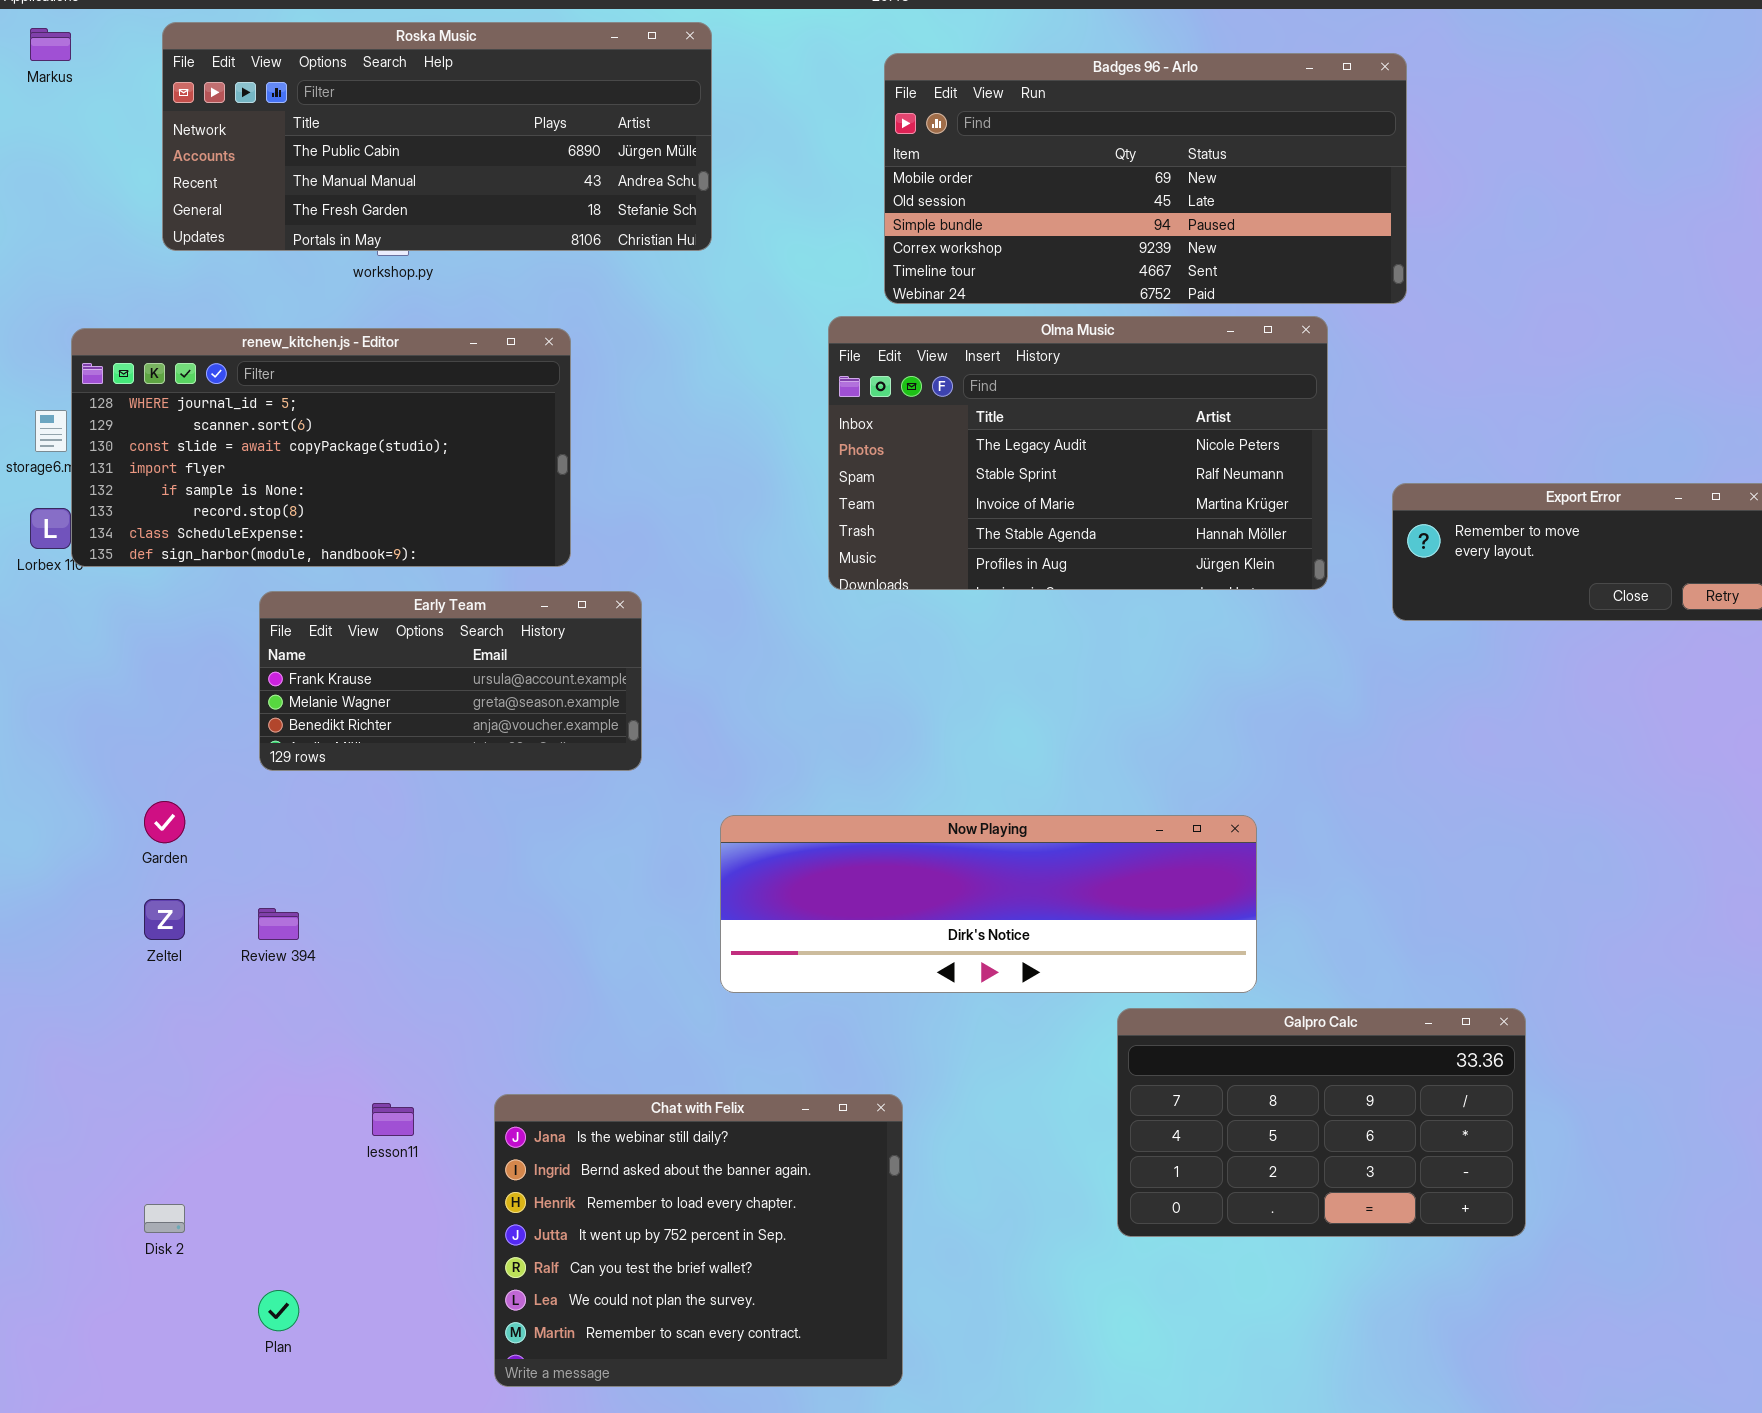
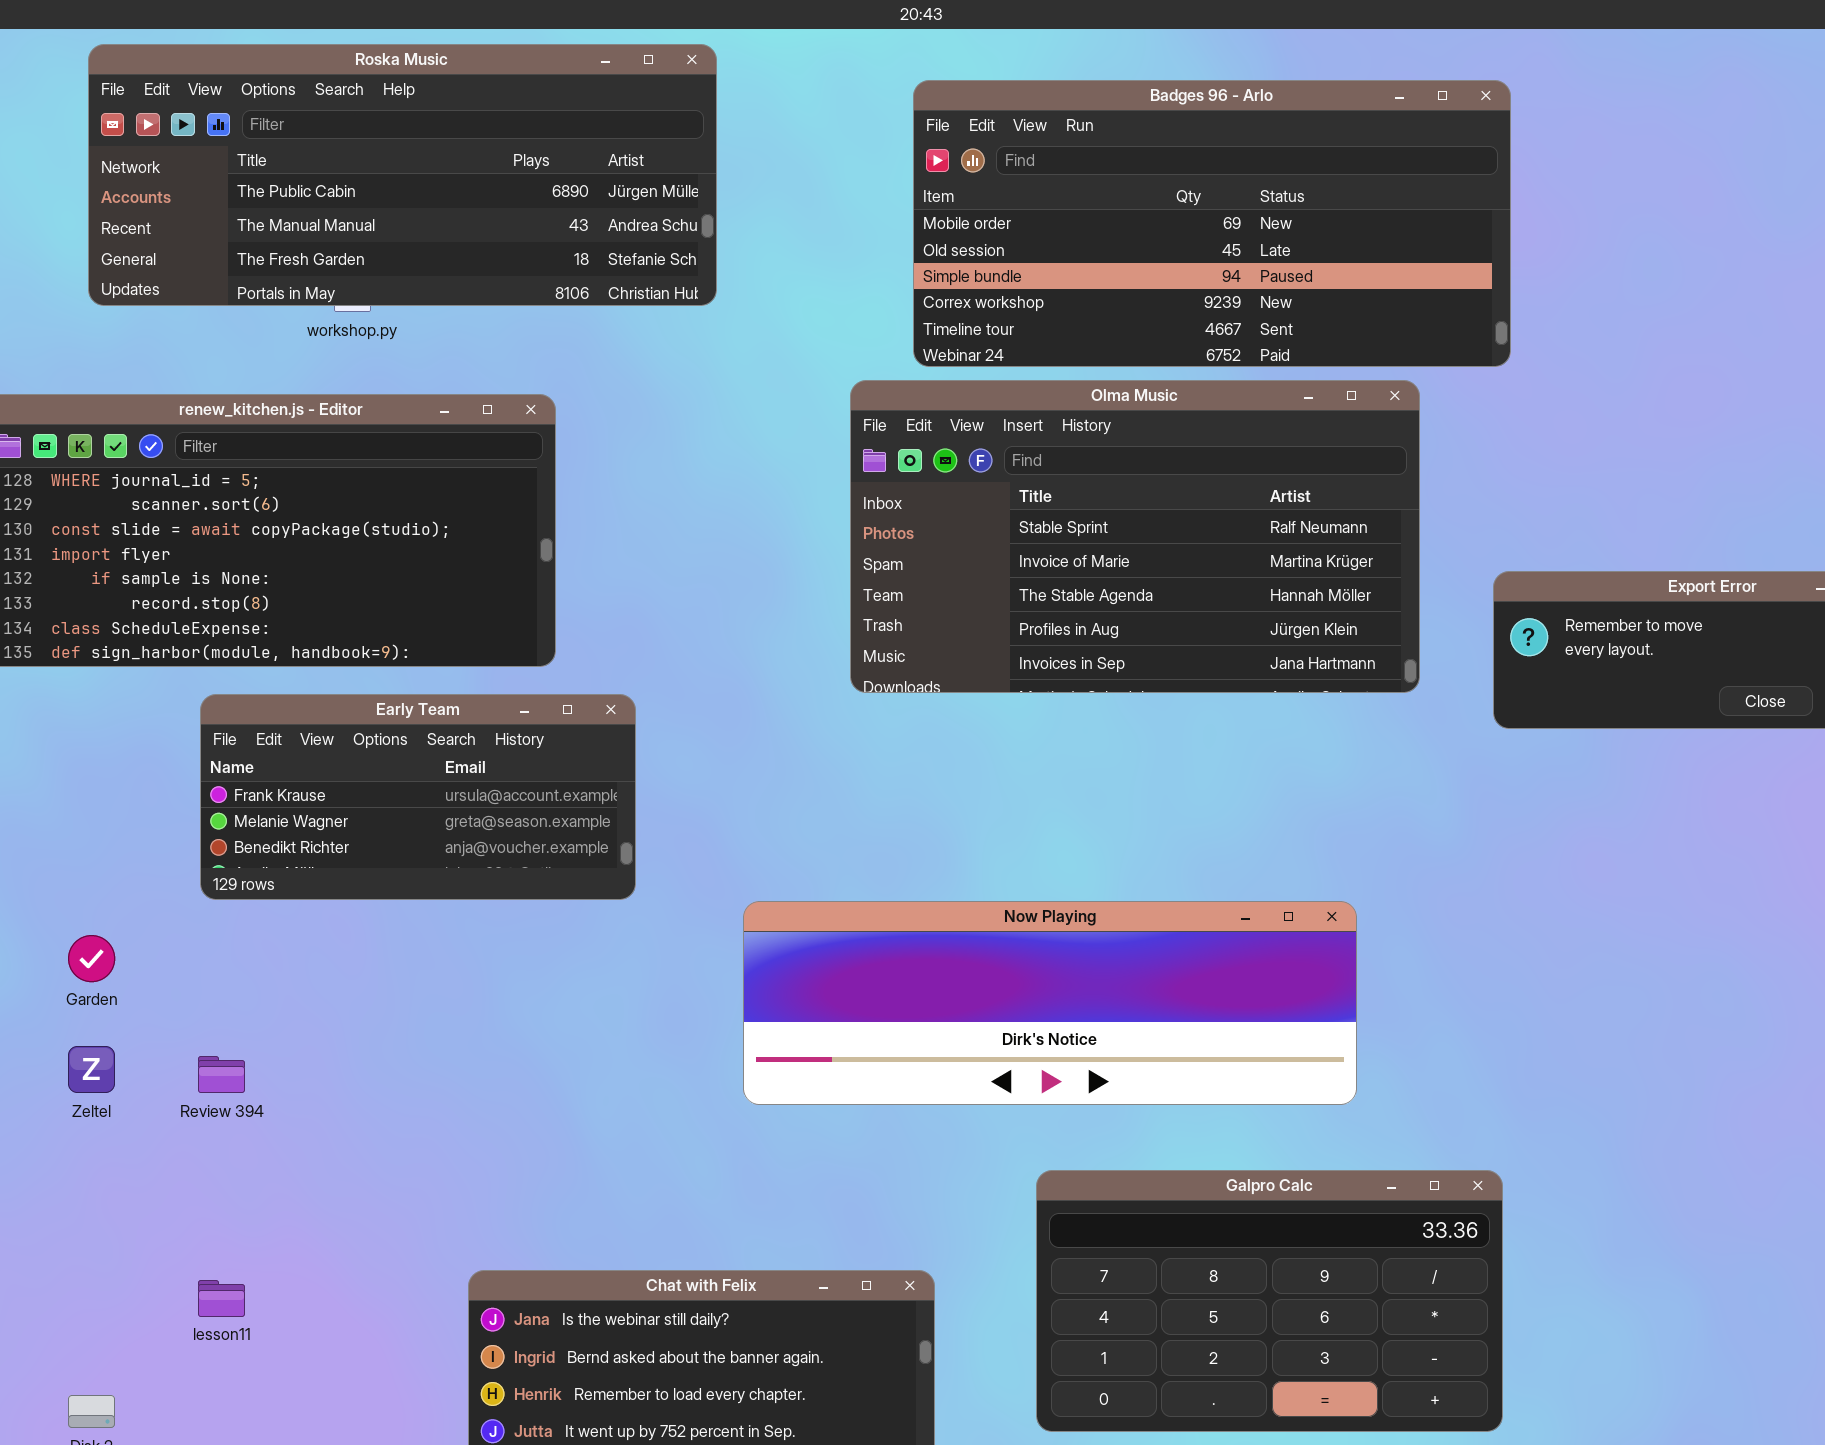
Olma Music: [828,316,1328,590] -> [850,380,1420,693], scrolled down 1 row
Now Playing: [720,815,1257,993] -> [743,901,1357,1105], moved
Galpro Calc: [1117,1008,1526,1237] -> [1036,1170,1503,1432], moved
lesson11: [372,1103,414,1136] -> [198,1280,245,1317], moved

